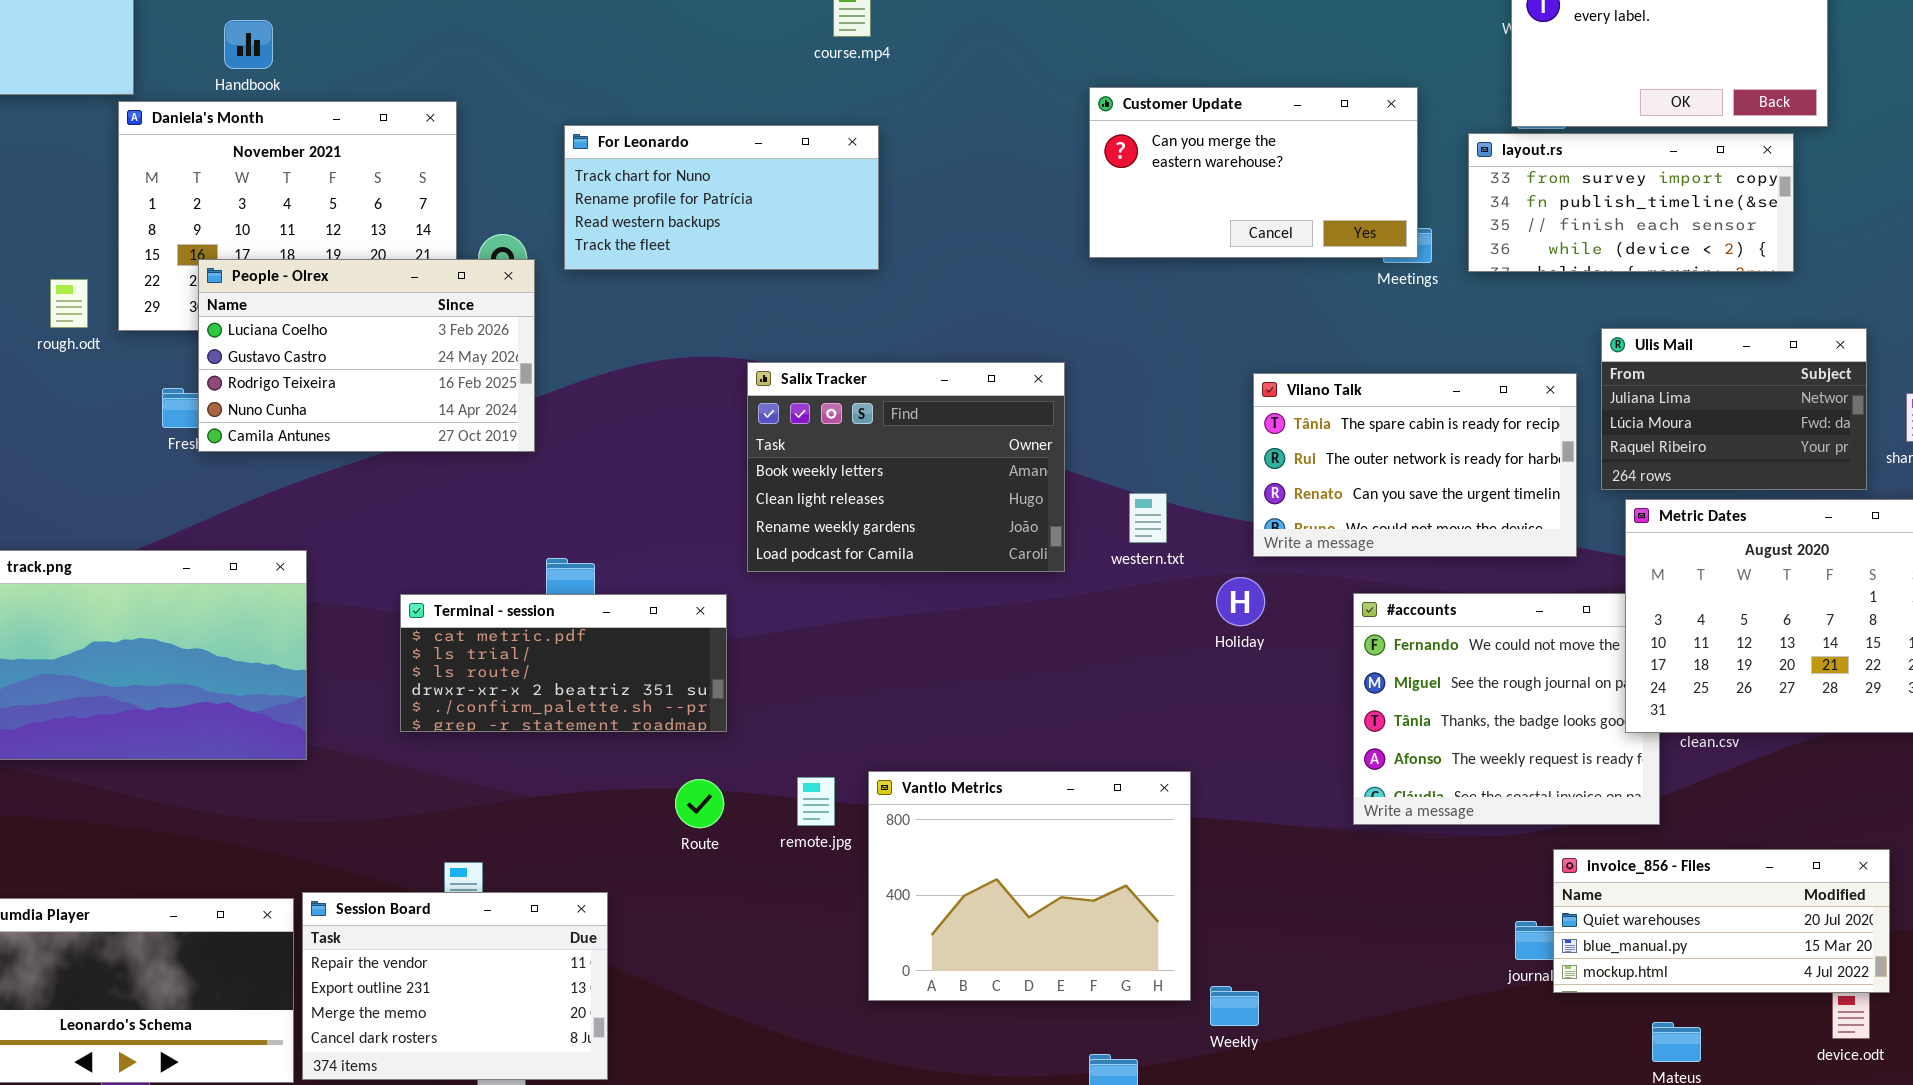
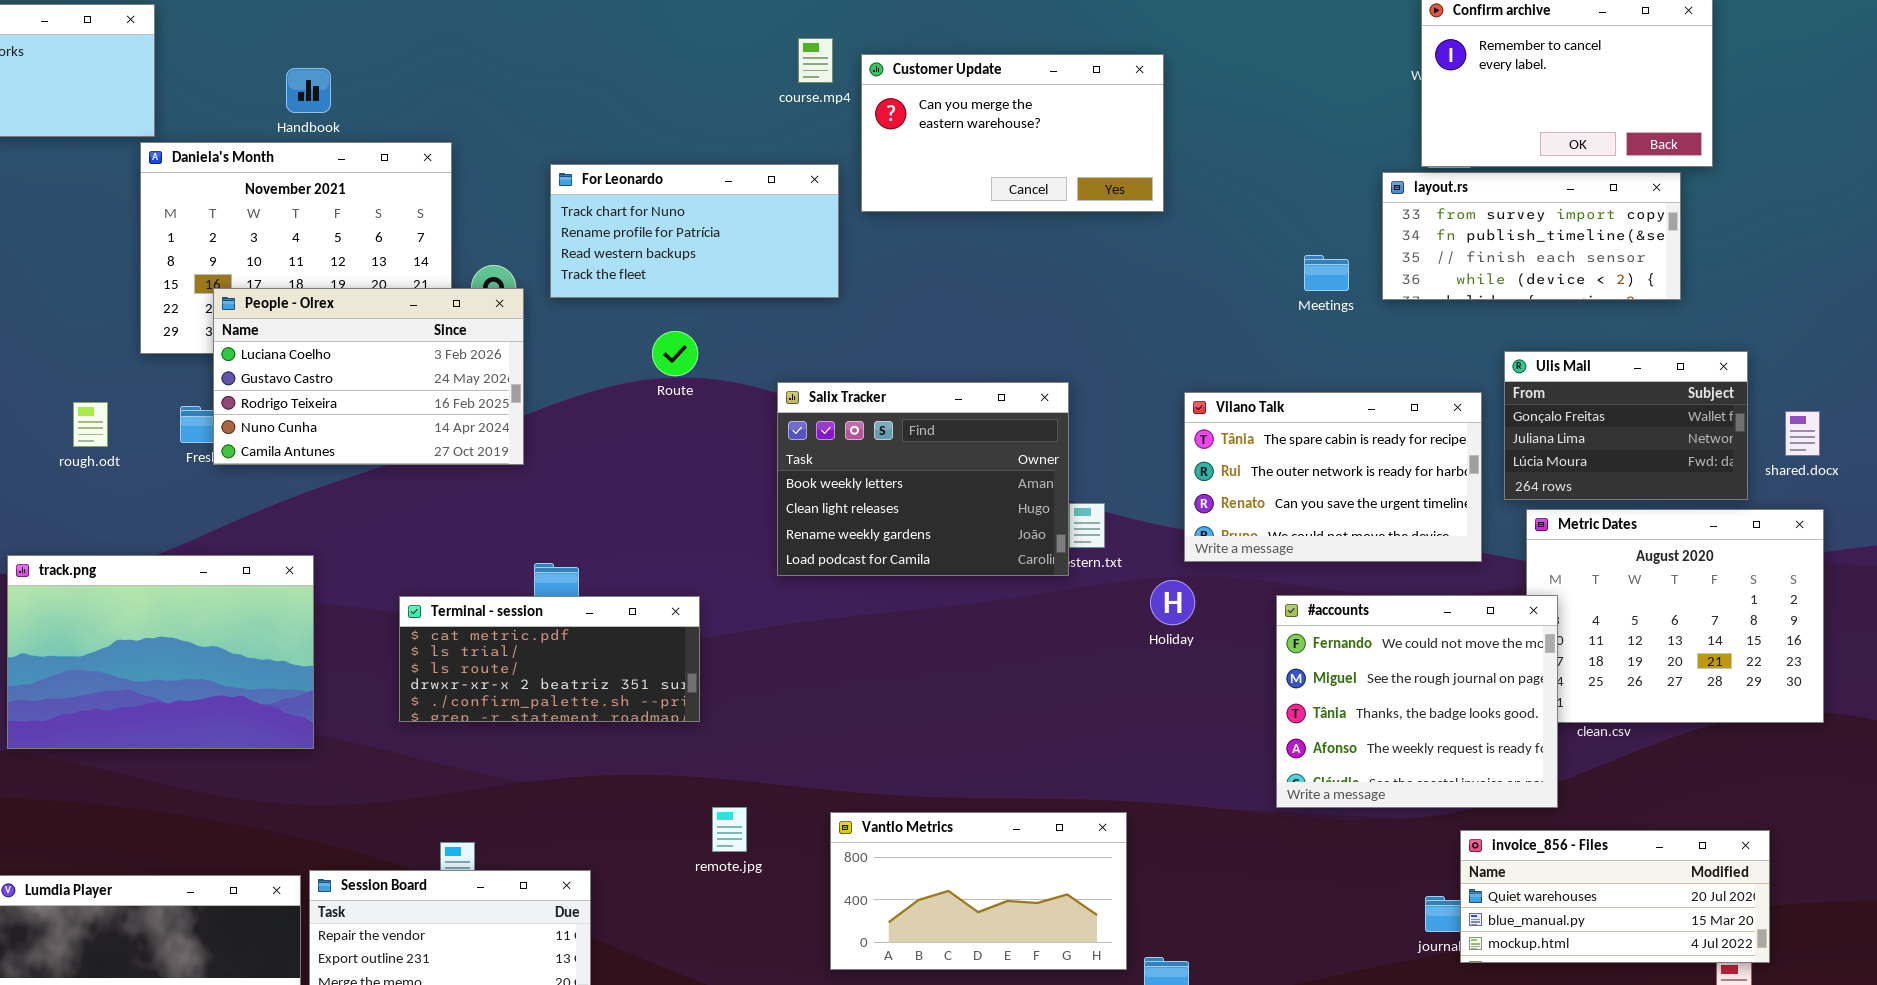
Handbook: [224,20,273,69] -> [286,68,331,113], moved
Customer Update: [1089,87,1418,258] -> [861,54,1164,212], moved
rough.odt: [50,279,88,328] -> [73,402,108,447], moved
Ulis Mail: [1601,328,1867,490] -> [1504,351,1748,500], scrolled up 1 row
Salix Tracker: [747,362,1065,572] -> [777,382,1069,576], moved
#accounts: [1353,593,1660,825] -> [1276,595,1558,808], raised
Vantlo Metrics: [868,771,1191,1001] -> [830,812,1127,970], resized
remote.jpg: [797,777,835,826] -> [712,807,747,852], moved
Route: [675,779,724,828] -> [652,331,698,376], moved

